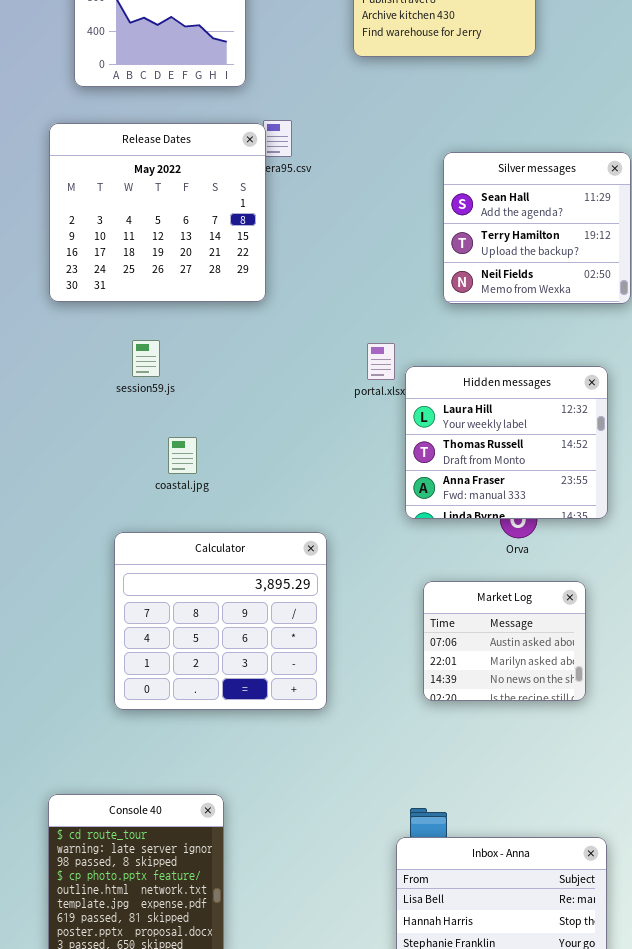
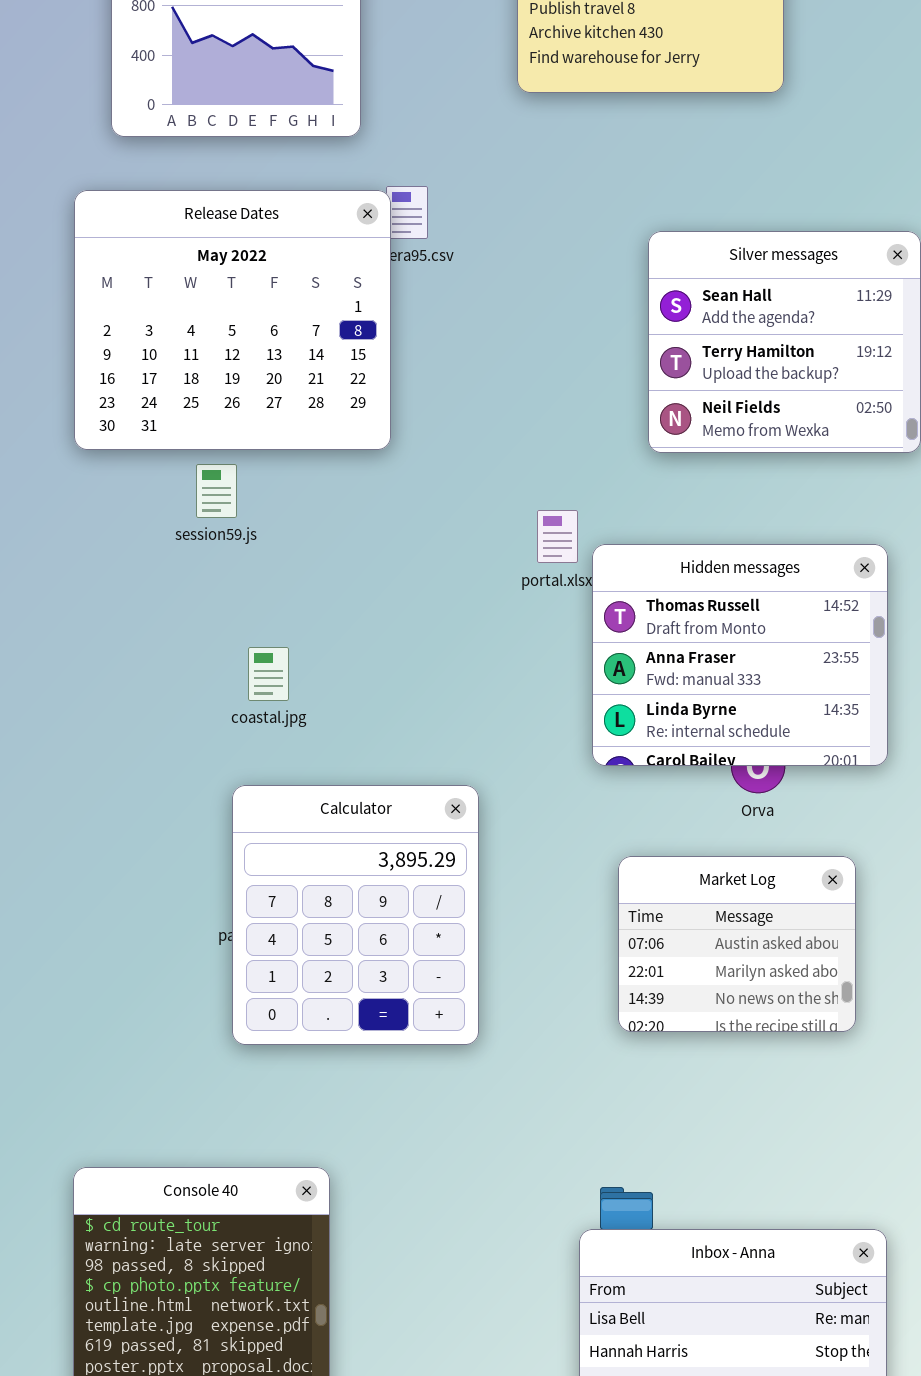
session59.js: [132,340,160,377] -> [196,464,237,518], moved
Hidden messages: [405,366,608,519] -> [592,544,888,766], scrolled down 1 row
Calculator: [114,532,327,710] -> [232,785,479,1045], resized

